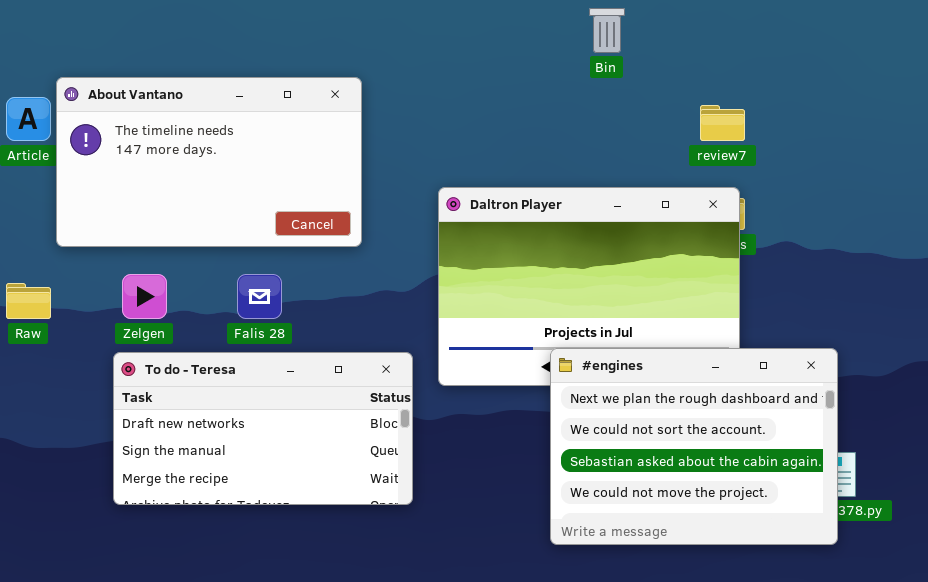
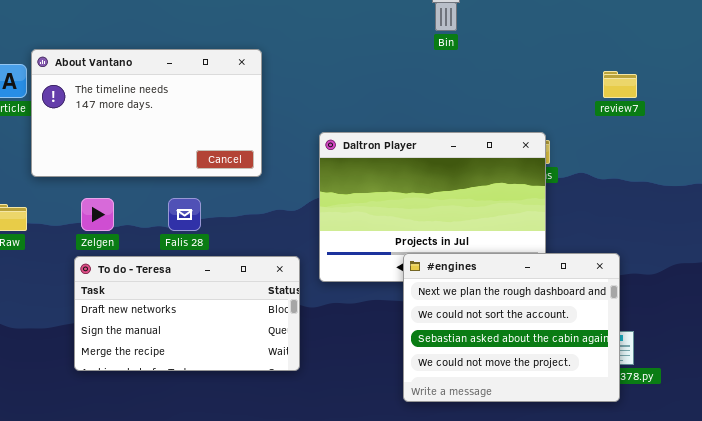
review7: [700,105,745,141] -> [603,71,637,98], moved

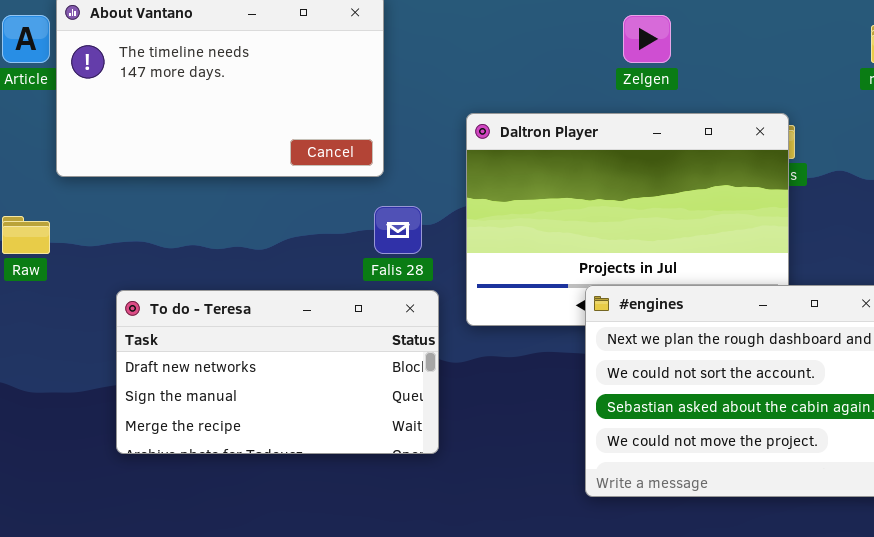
Zelgen: [81,198,114,231] -> [623,15,671,63], moved
Falis 28: [168,198,201,231] -> [374,206,422,254], moved

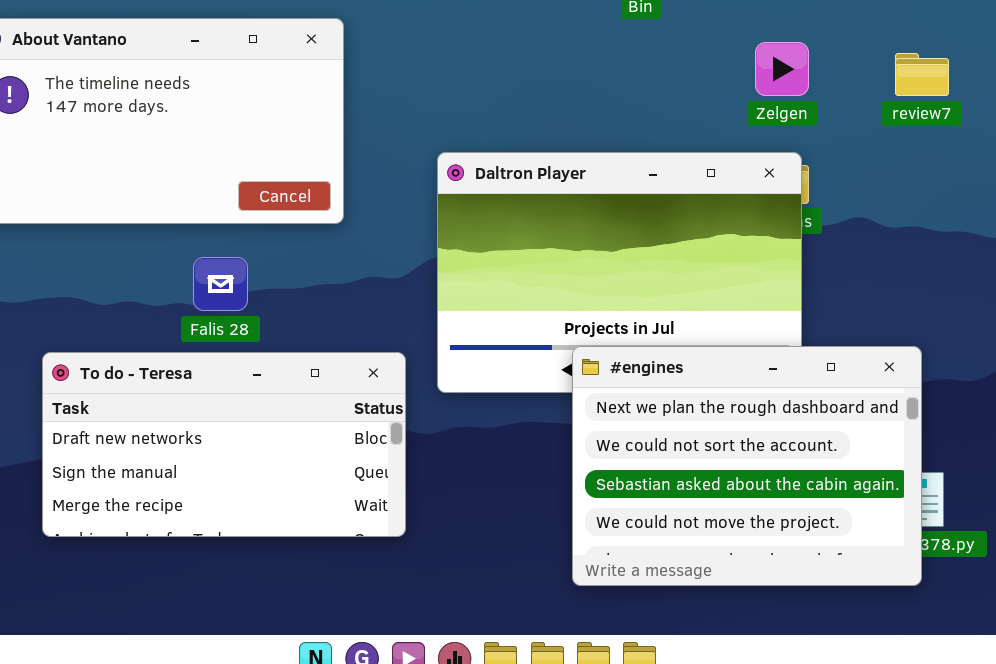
Zelgen: [623,15,671,63] -> [755,42,809,96], moved
Falis 28: [374,206,422,254] -> [193,257,248,311], moved

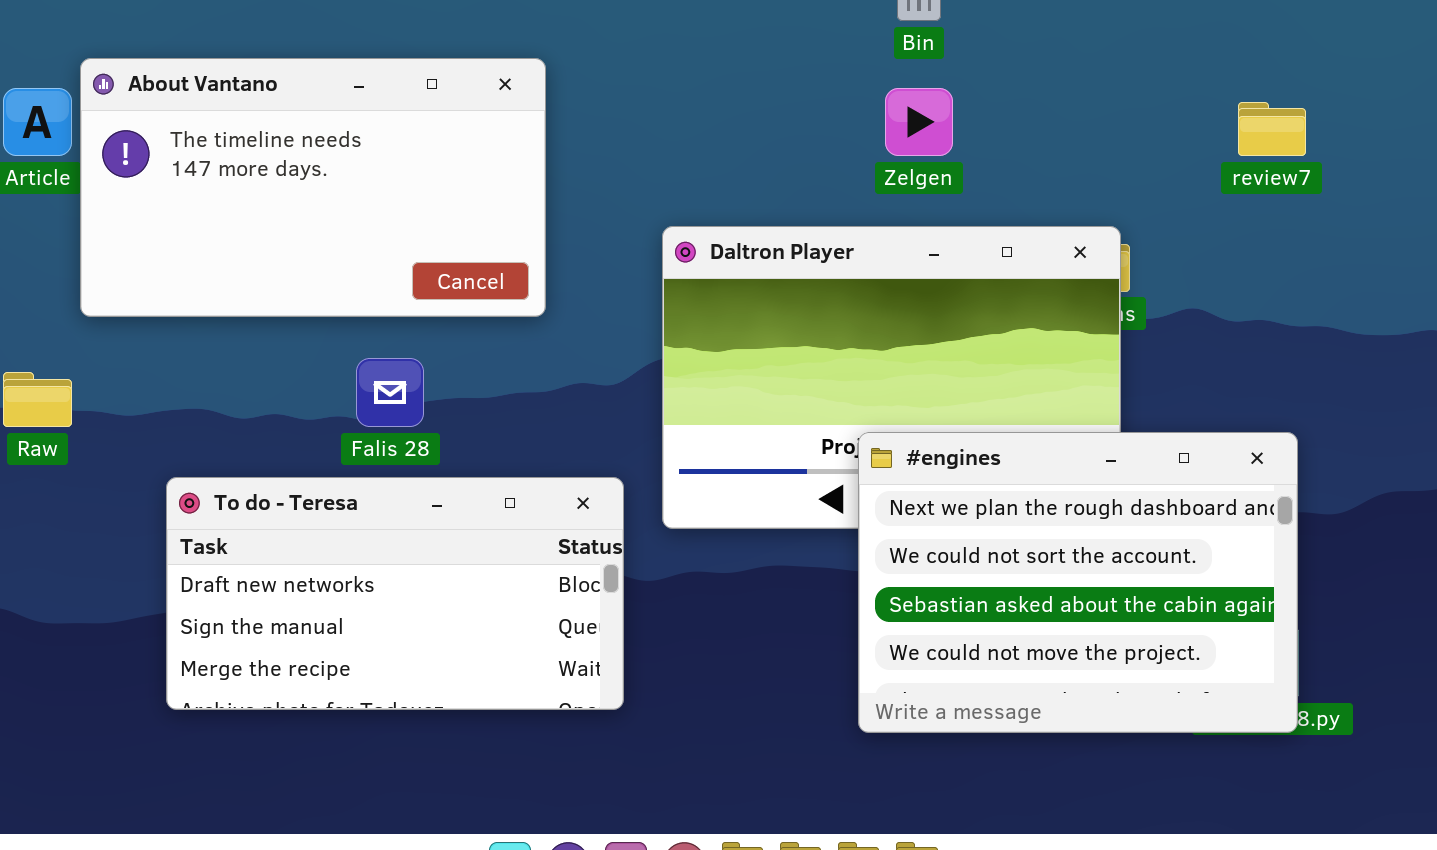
Zelgen: [755,42,809,96] -> [885,88,953,156], moved
#engines: [572,346,922,586] -> [858,432,1298,733], moved

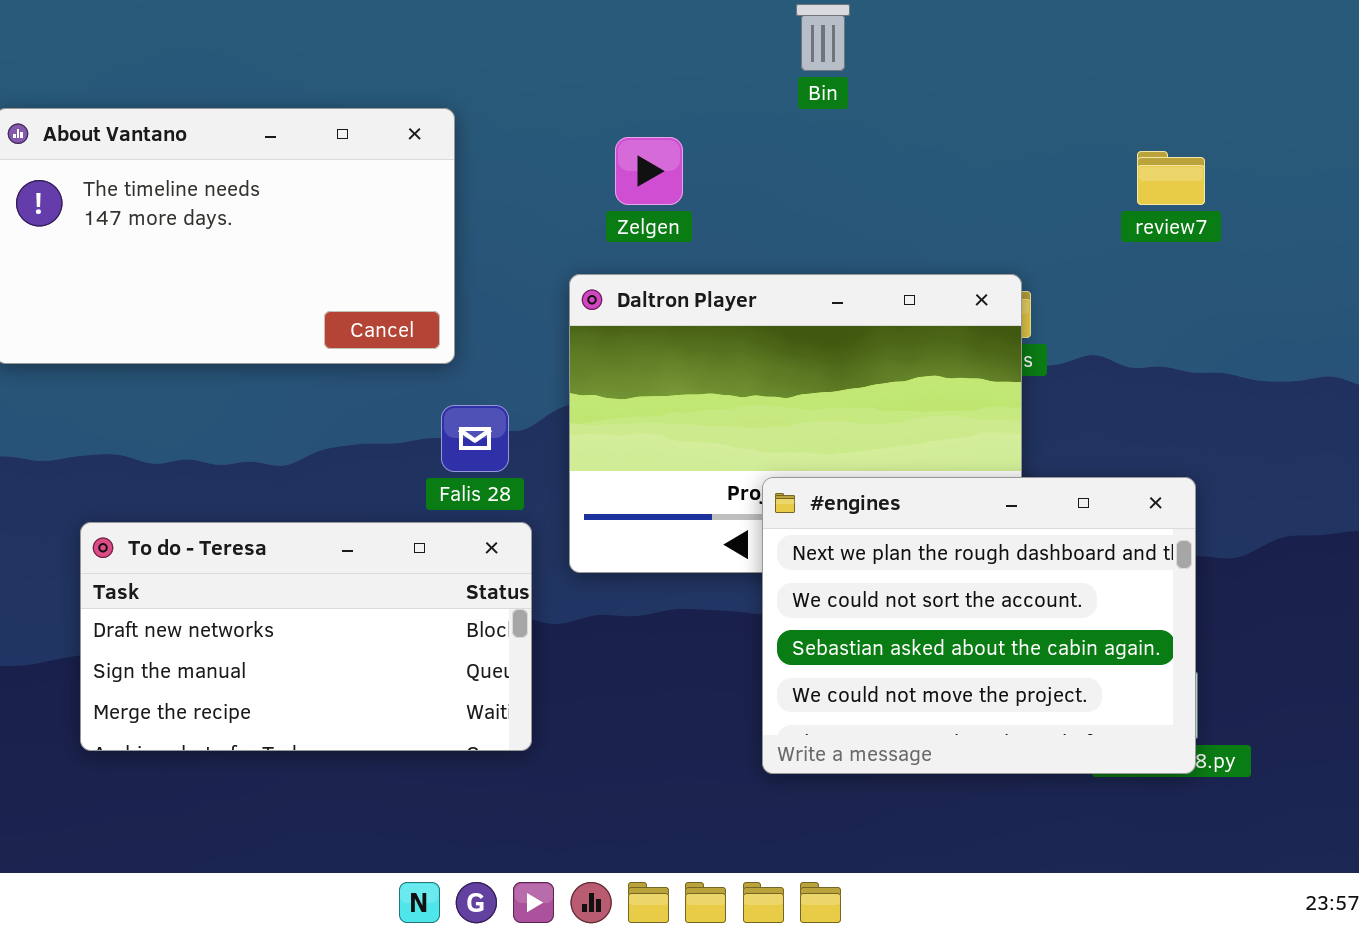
Zelgen: [885,88,953,156] -> [615,137,683,205], moved
Falis 28: [356,358,424,427] -> [441,405,509,472], moved

